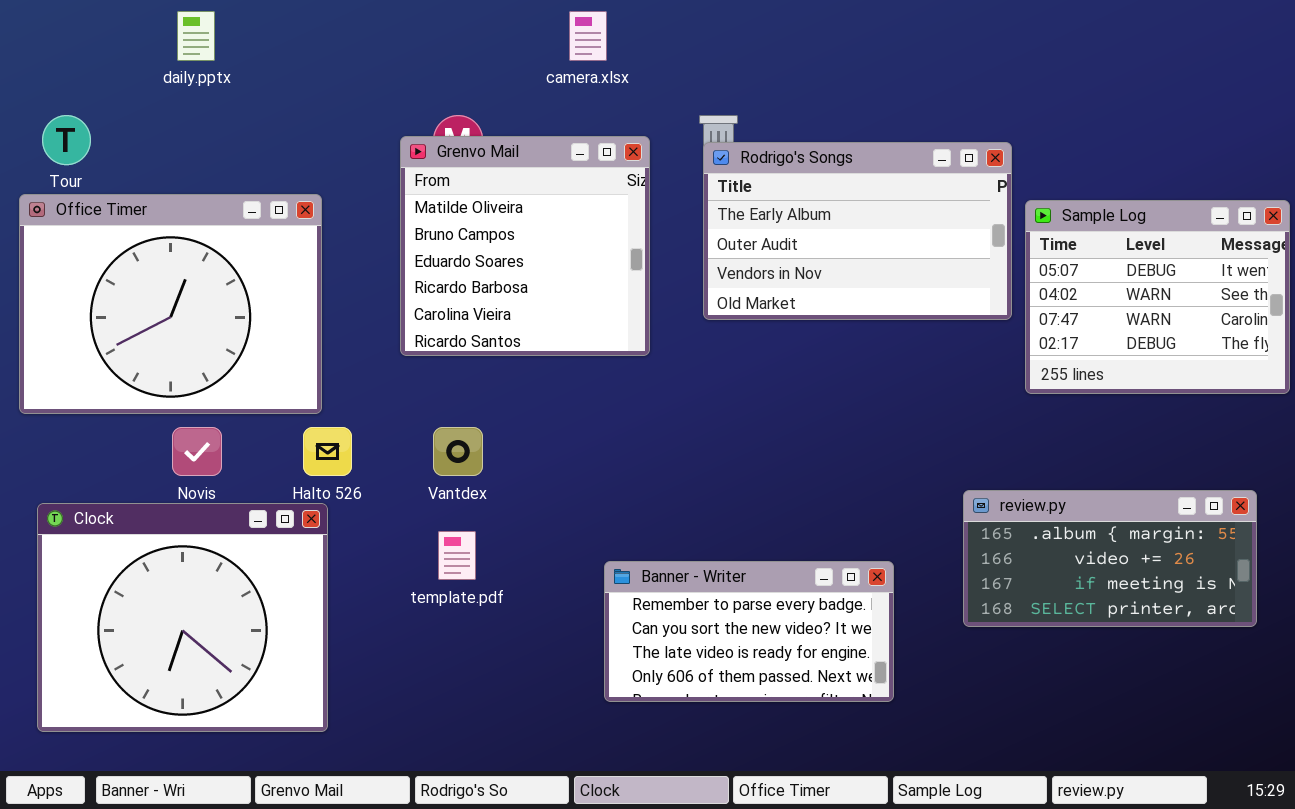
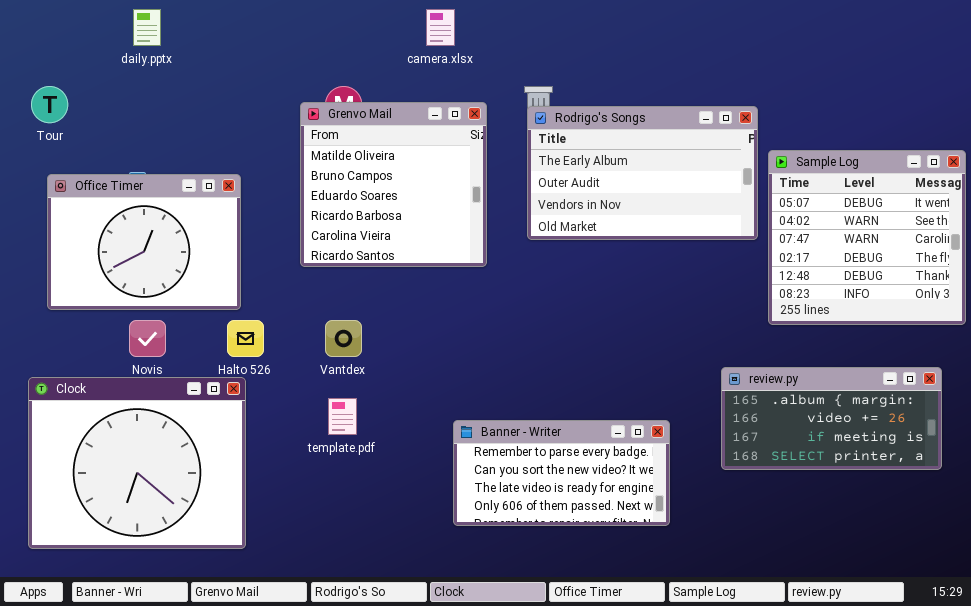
Office Timer: [19,194,322,414] -> [47,174,241,310], resized
Sample Log: [1025,200,1290,394] -> [768,150,966,325], resized

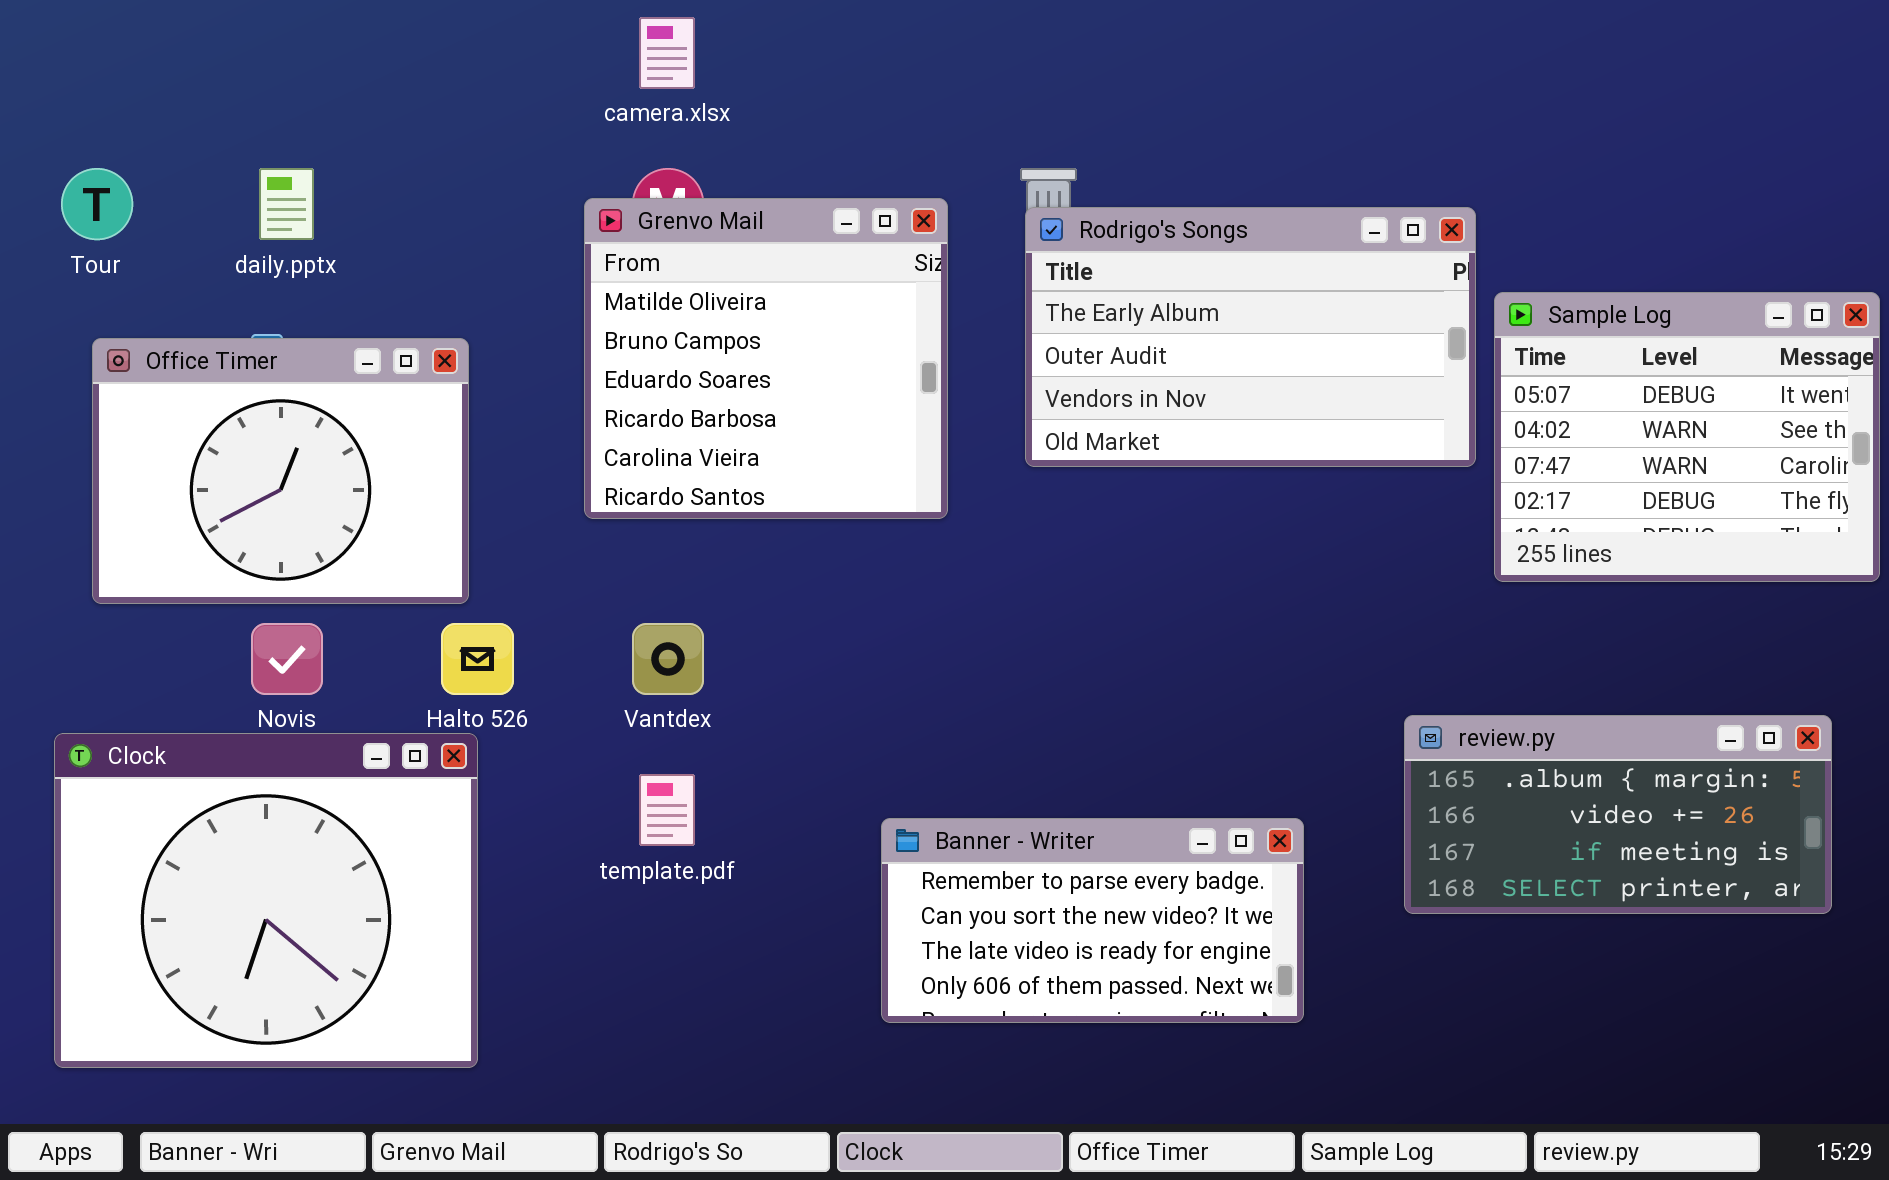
daily.pptx: [133,9,161,46] -> [259,168,314,240], moved
camera.xlsx: [426,9,455,46] -> [639,17,695,89], moved
Sample Log: [768,150,966,325] -> [1494,292,1880,582], resized

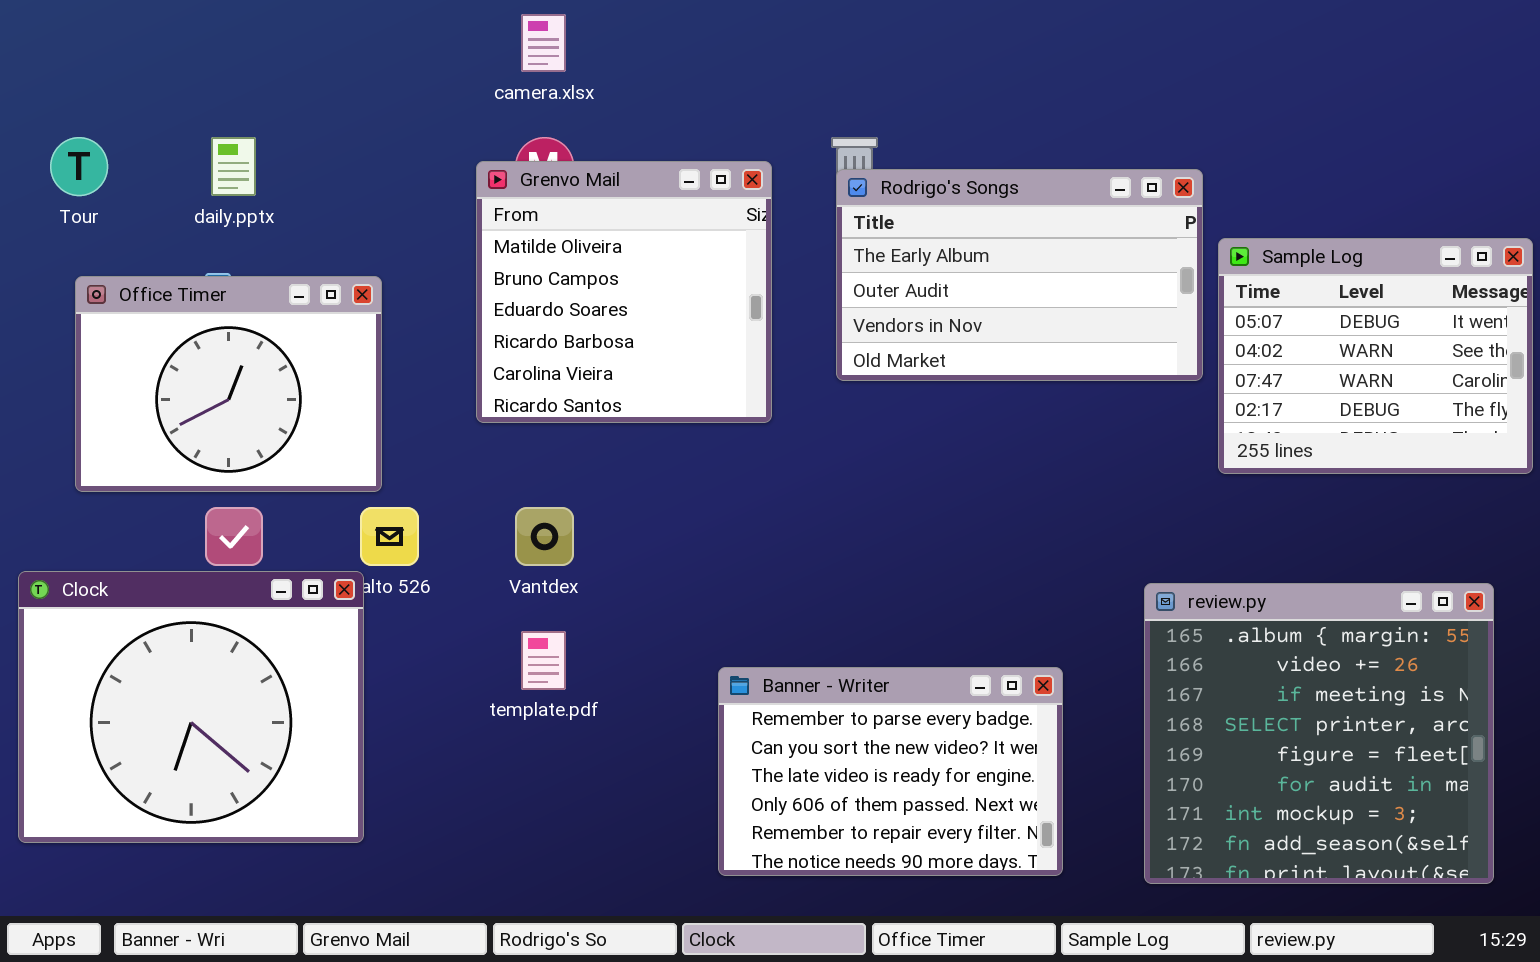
review.py: [1404,715,1832,914] -> [1144,583,1494,884], resized
Clock: [54,733,478,1068] -> [18,571,364,843], moved
Banner - Writer: [881,818,1304,1023] -> [718,667,1063,876], resized

